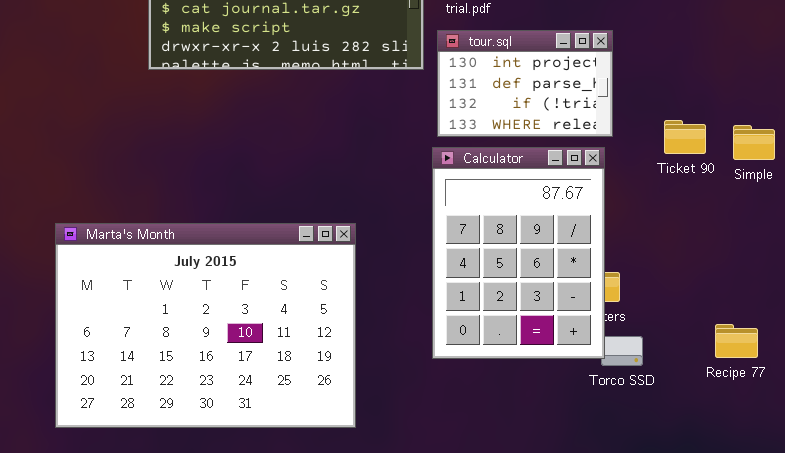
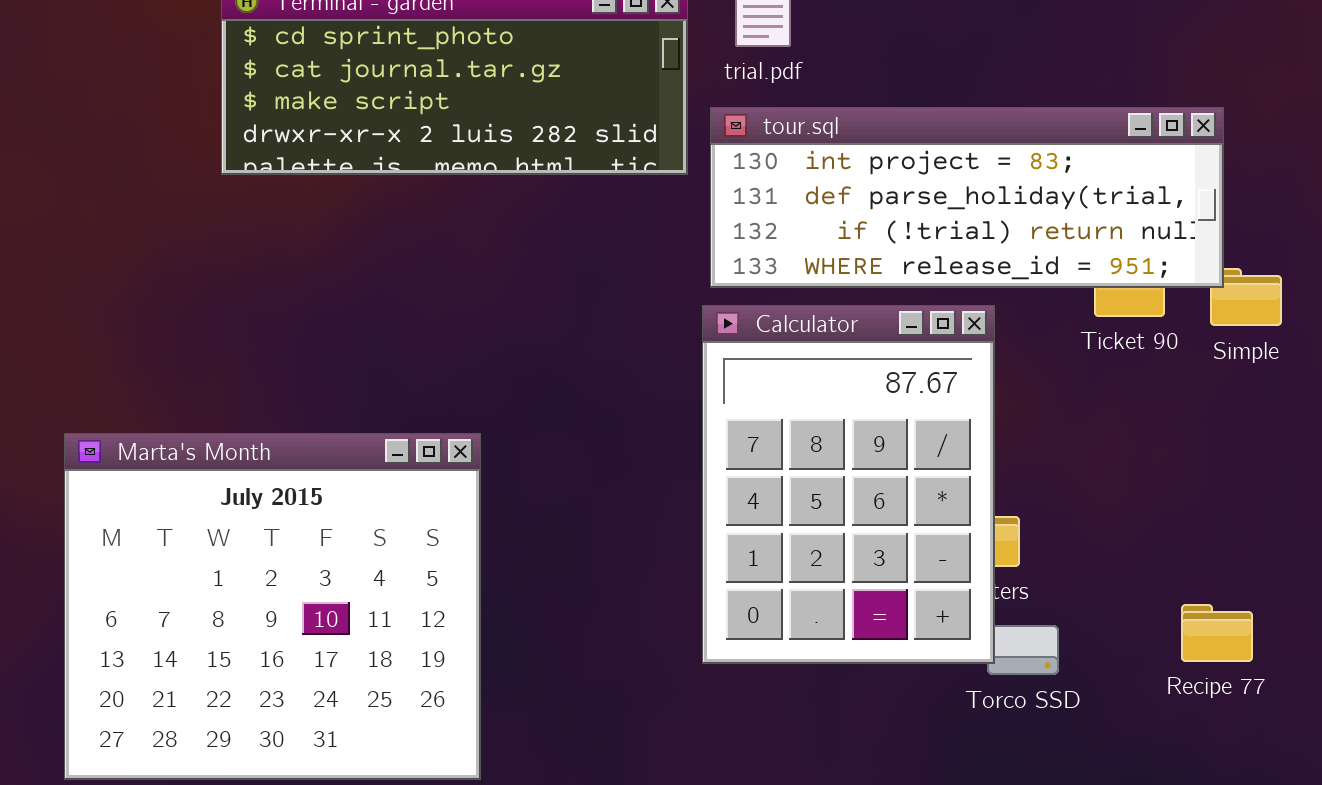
tour.sql: [437,30,613,137] -> [710,107,1224,288], resized
Marta's Month: [55,223,356,428] -> [64,433,481,780], resized

